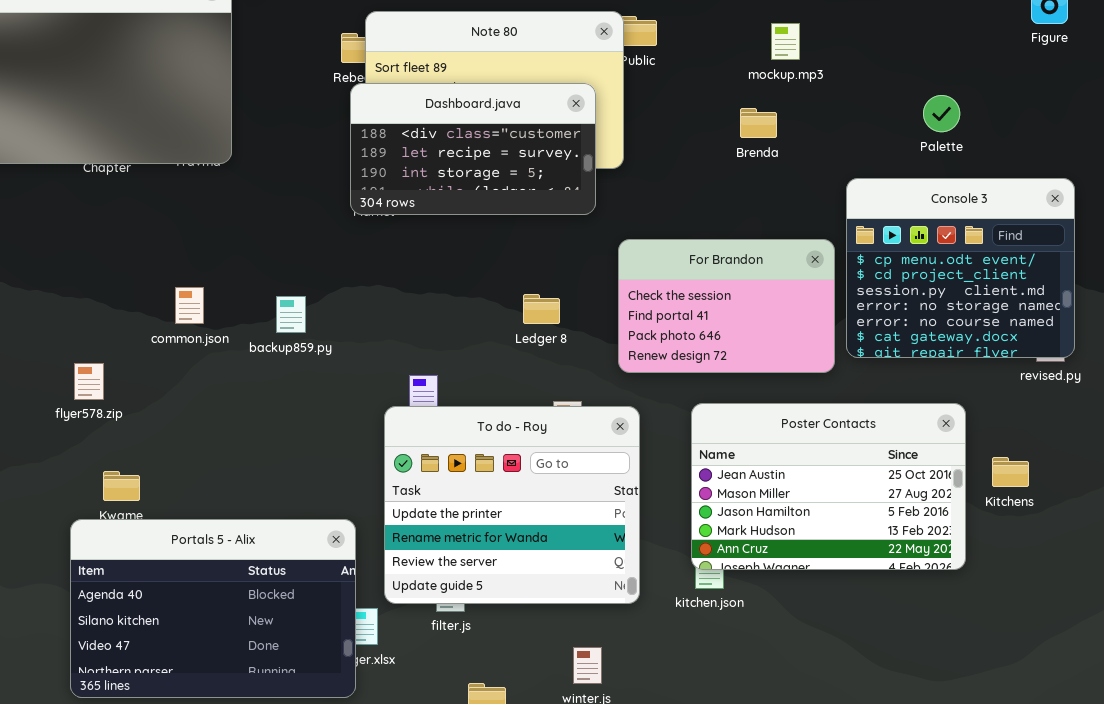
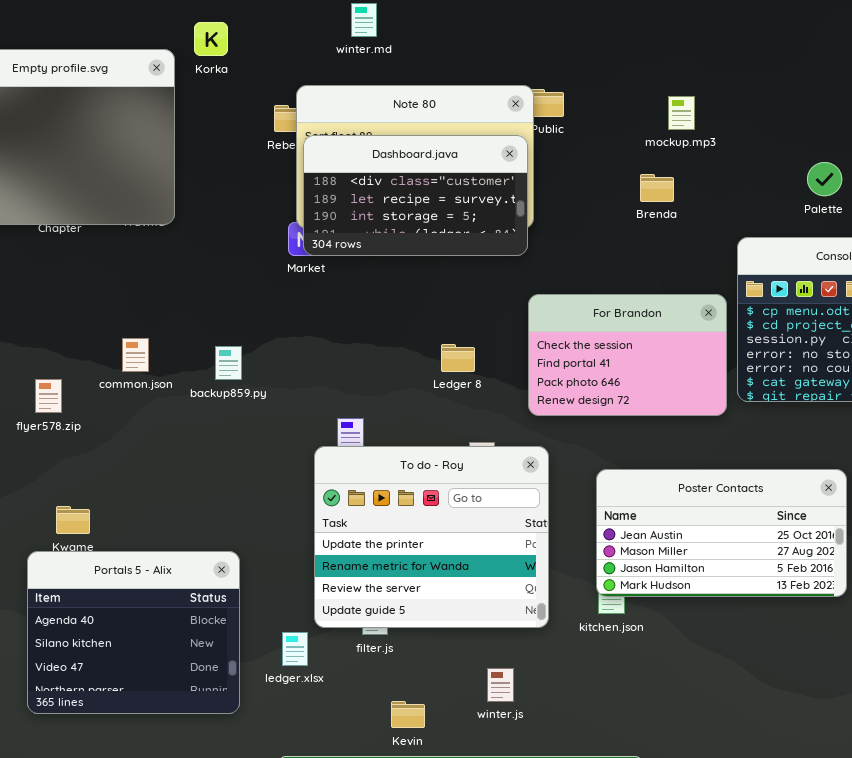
Dashboard.java: [350,83,596,215] -> [303,135,528,256], moved
flyer578.zip: [74,363,104,400] -> [35,379,62,413], moved
Poster Contacts: [691,403,966,570] -> [596,469,847,597], resized
Portals 5 - Alix: [70,519,356,698] -> [27,551,240,714], resized

